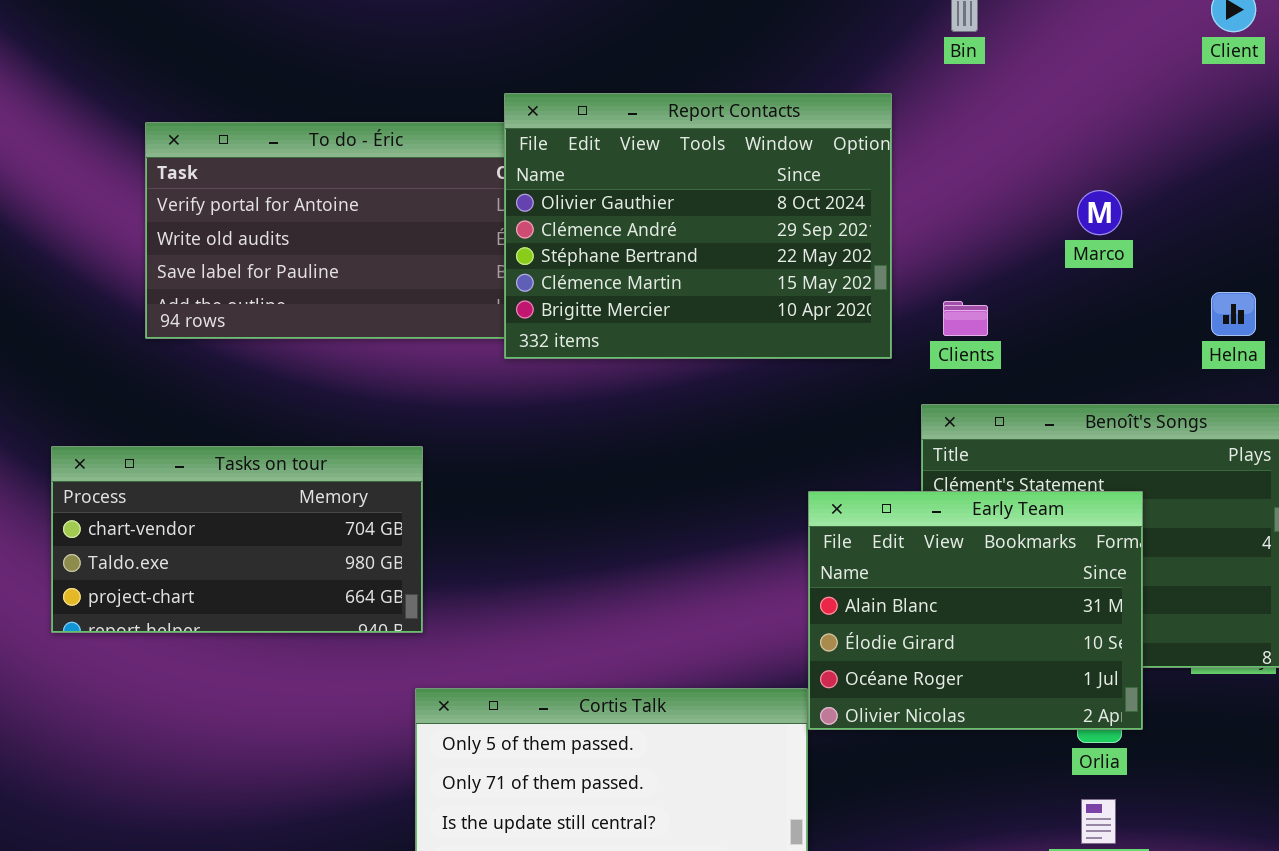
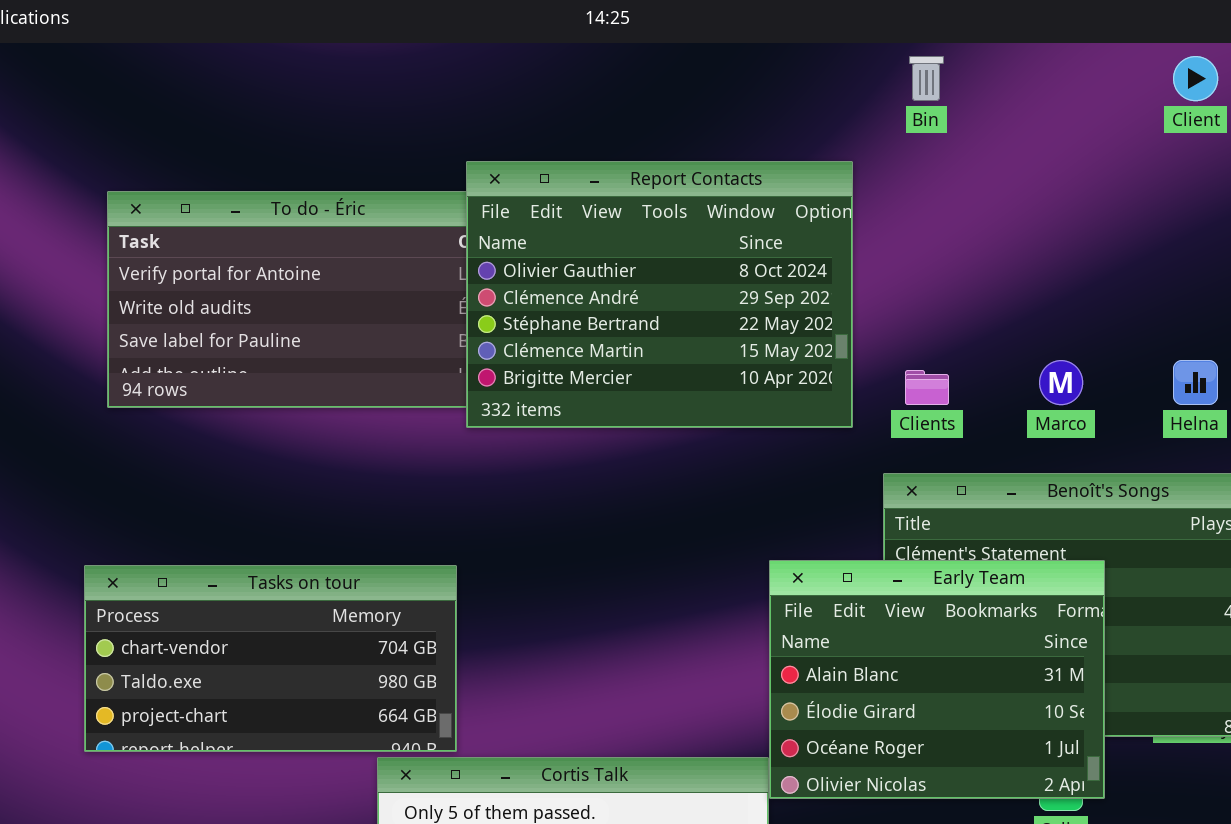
Marco: [1077,190,1122,235] -> [1039,360,1083,405], moved
Tasks on tour: [51,446,423,633] -> [84,565,457,752], moved

